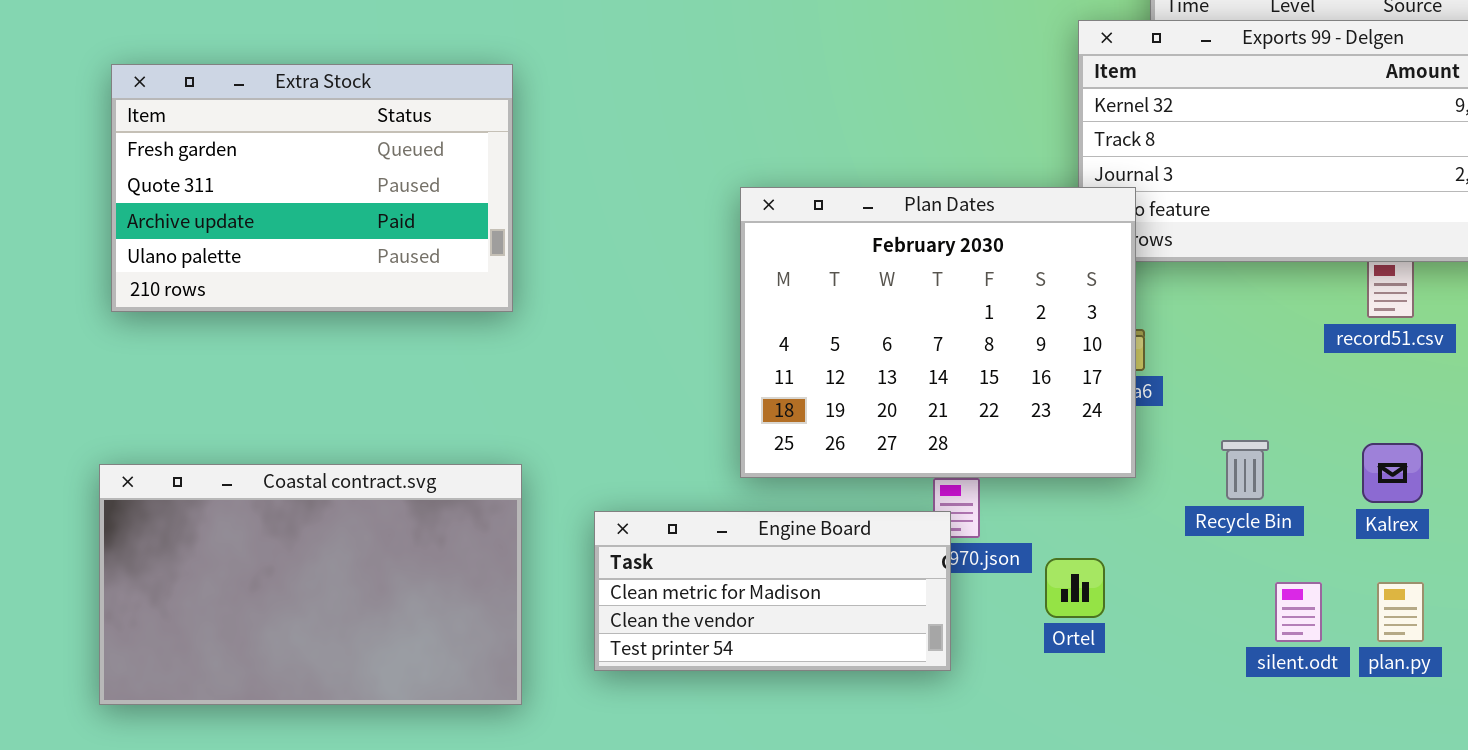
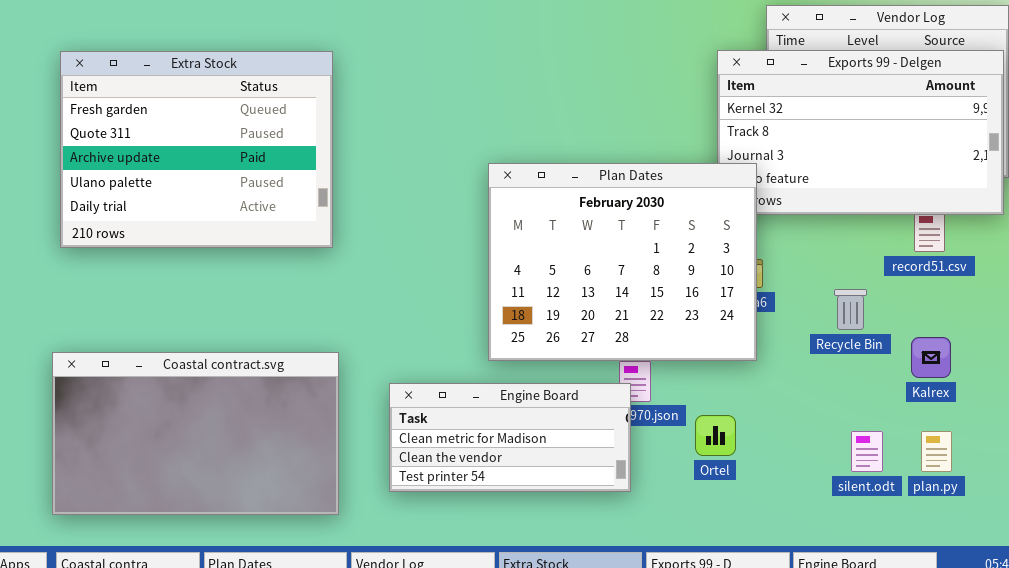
Extra Stock: [111,64,513,312] -> [60,51,333,248], resized
Recycle Bin: [1221,440,1269,500] -> [834,289,867,330], moved

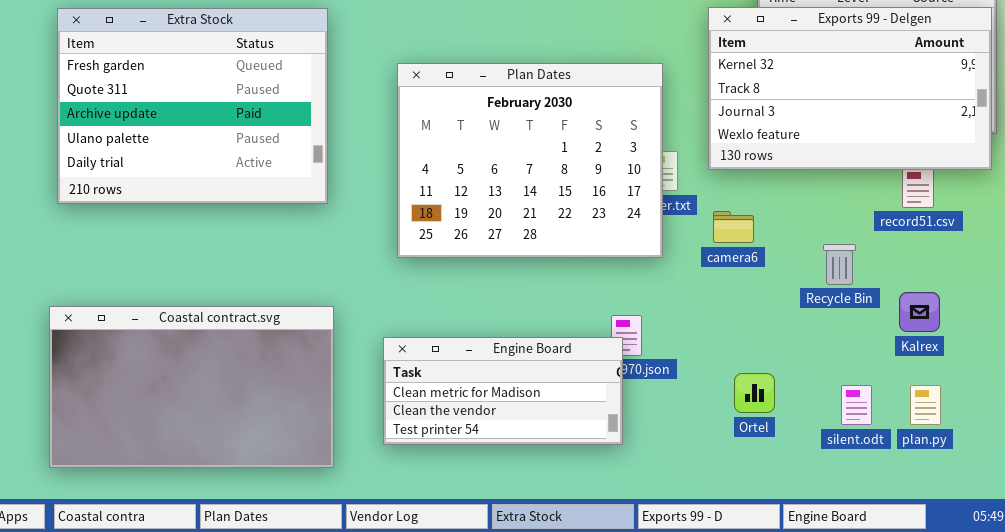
Plan Dates: [488,163,757,361] -> [397,63,663,258], moved
Ortel: [695,415,736,456] -> [734,373,775,413], moved

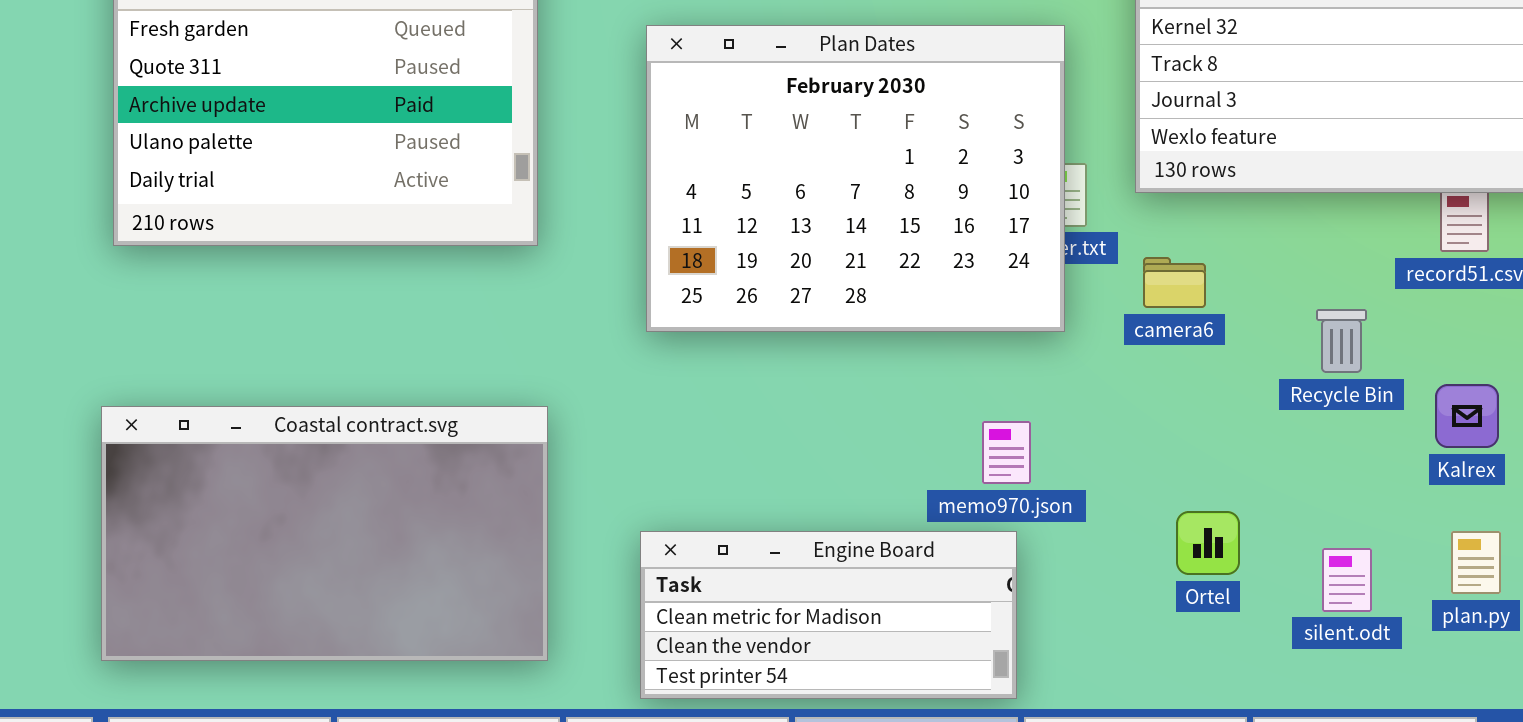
Engine Board: [383,337,623,445] -> [640,531,1017,699], moved
silent.odt: [841,385,872,425] -> [1322,548,1372,612], moved

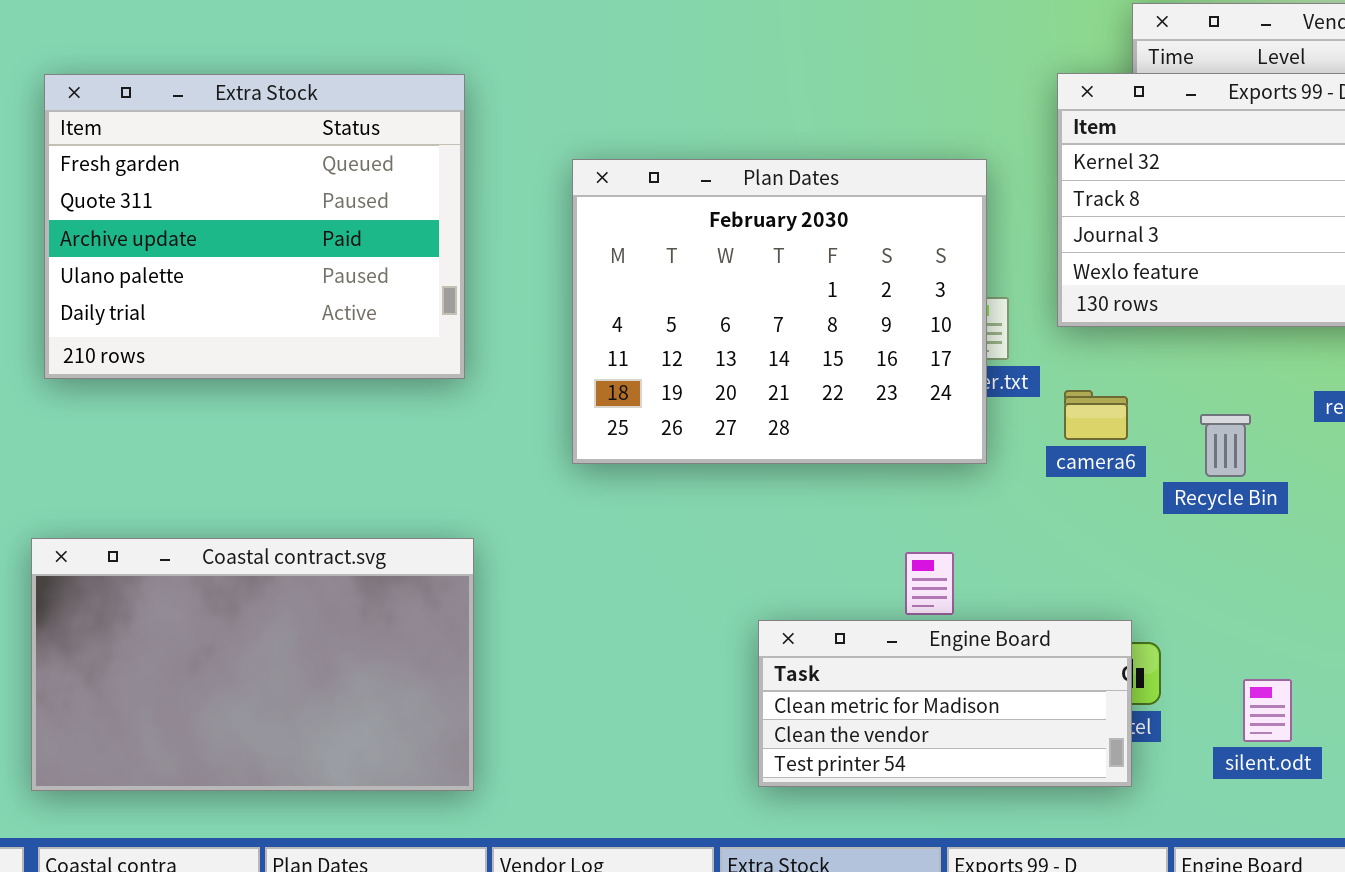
Recycle Bin: [1316,309,1367,373] -> [1200,414,1251,477], moved
Engine Board: [640,531,1017,699] -> [758,620,1132,787], moved

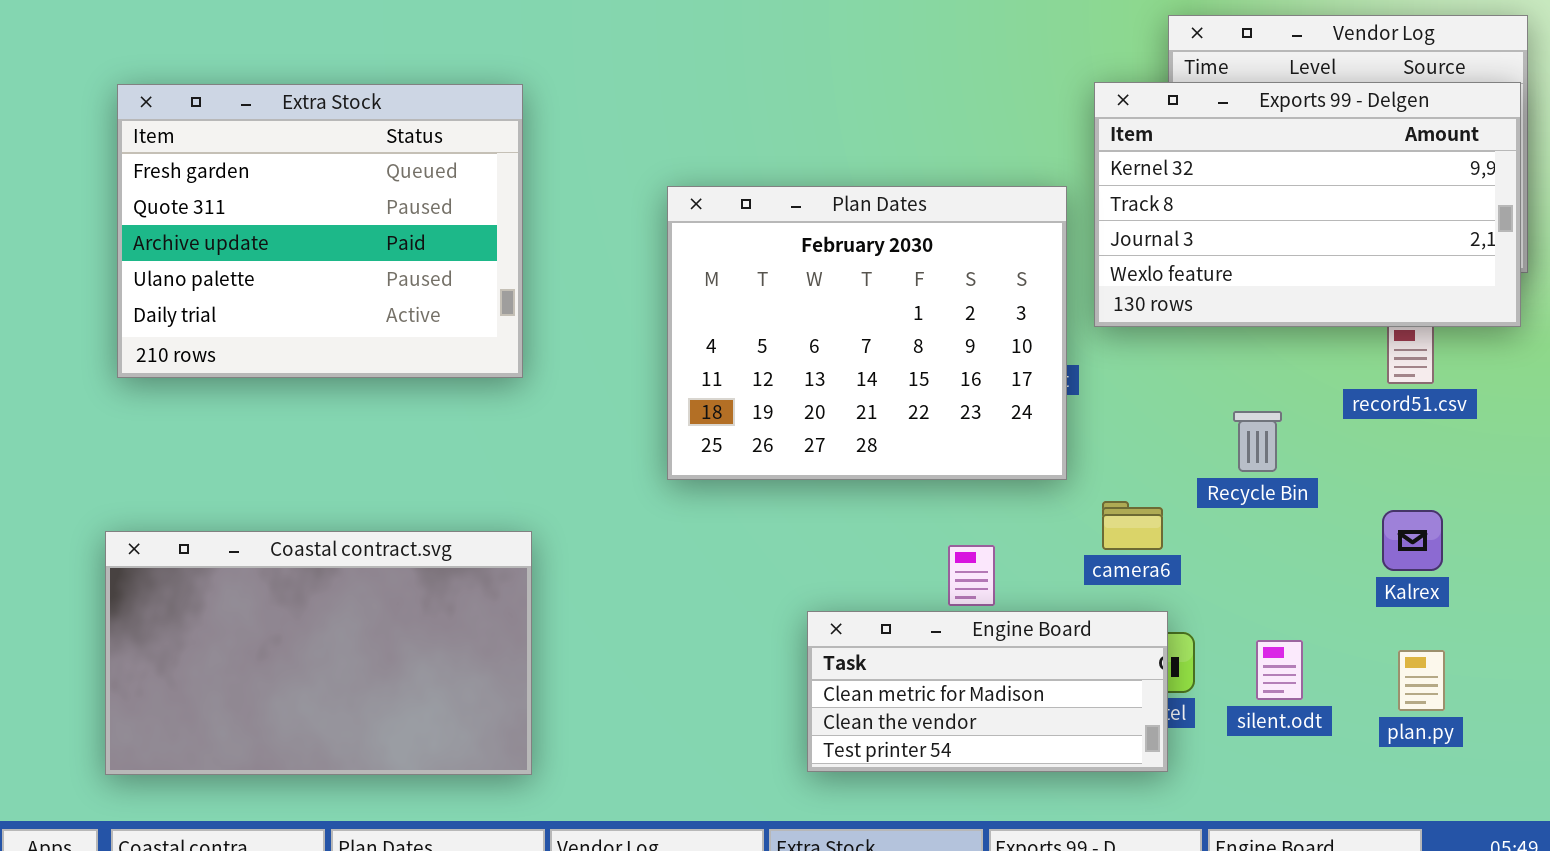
Plan Dates: [572,159,987,464] -> [667,186,1067,480], moved
camera6: [1064,390,1128,440] -> [1102,501,1163,550], moved
silent.odt: [1243,679,1292,742] -> [1256,640,1303,700], moved

